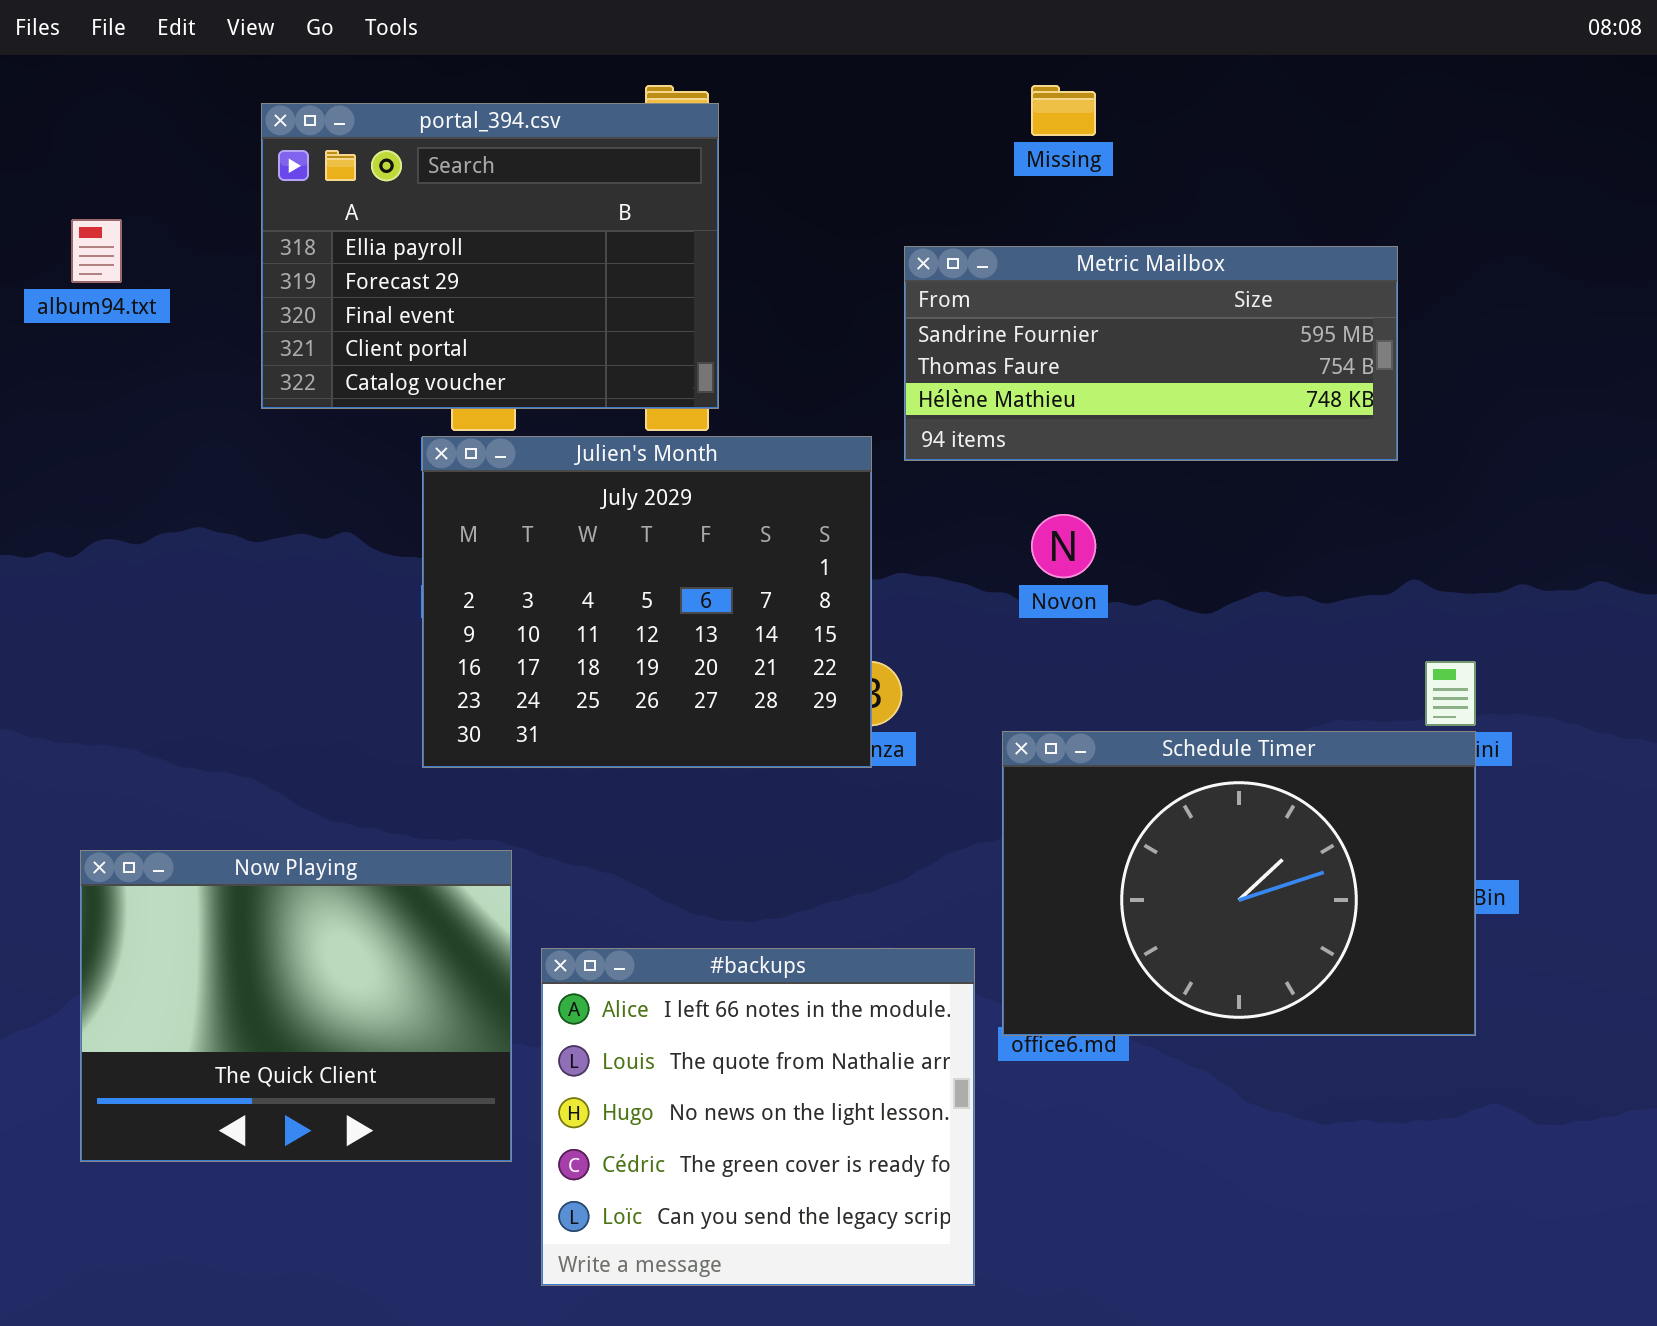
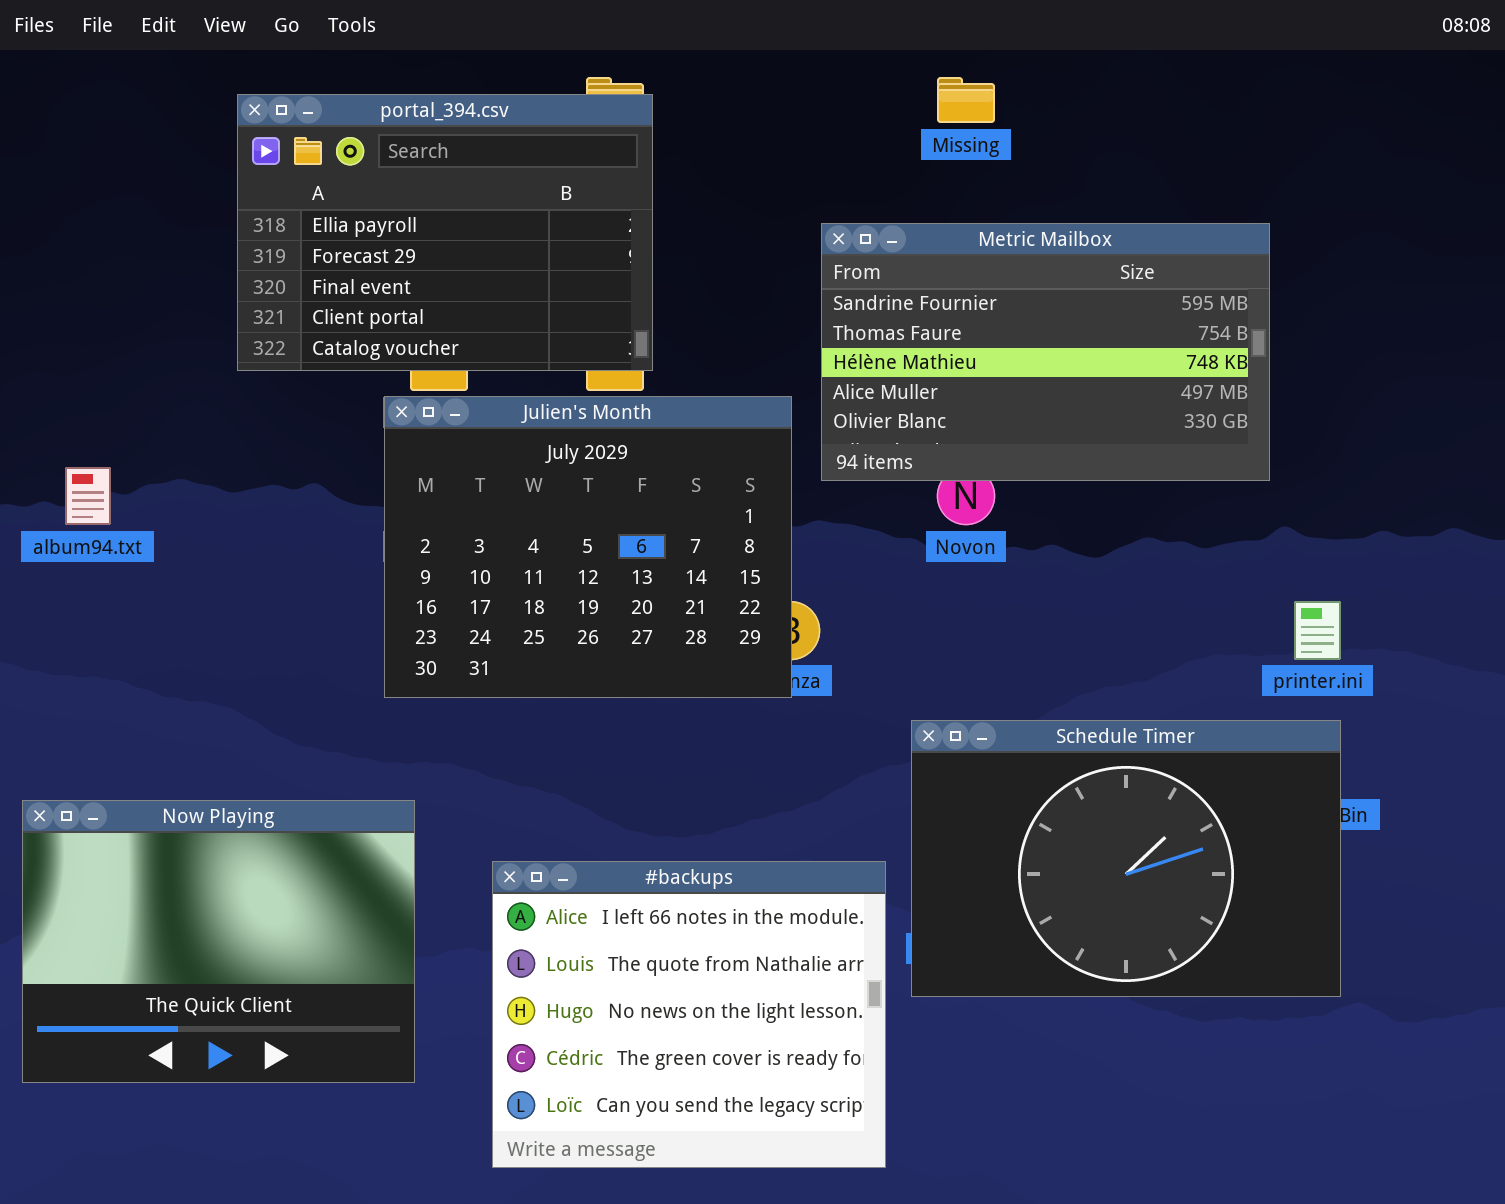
album94.txt: [71,219,122,283] -> [65,467,111,525], moved
Metric Mailbox: [904,246,1398,461] -> [821,223,1270,481], resized
Schedule Timer: [1002,731,1476,1036] -> [911,720,1341,997], moved
Now Playing: [80,850,512,1162] -> [22,800,415,1083], moved

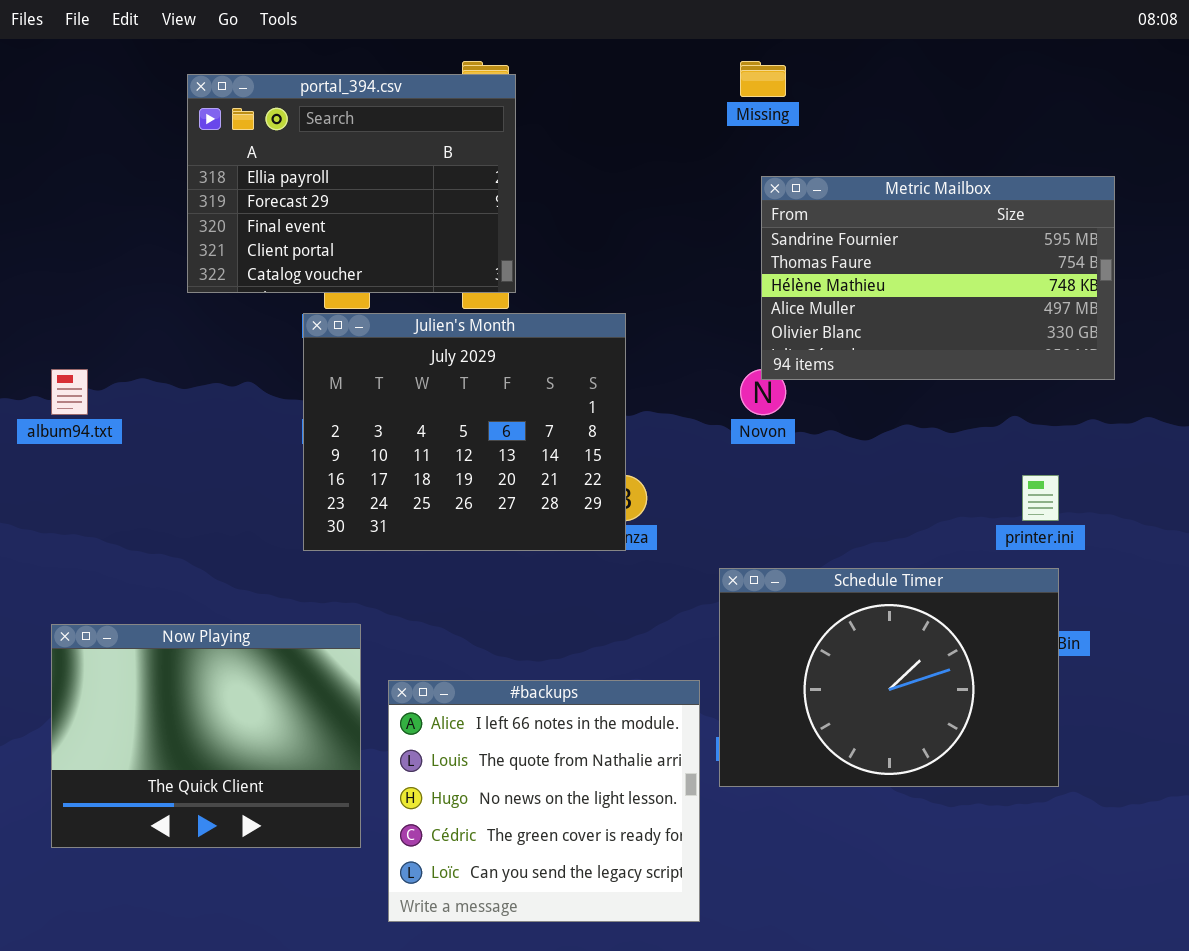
Metric Mailbox: [821,223,1270,481] -> [761,176,1115,380], moved
Now Playing: [22,800,415,1083] -> [51,624,361,848], moved

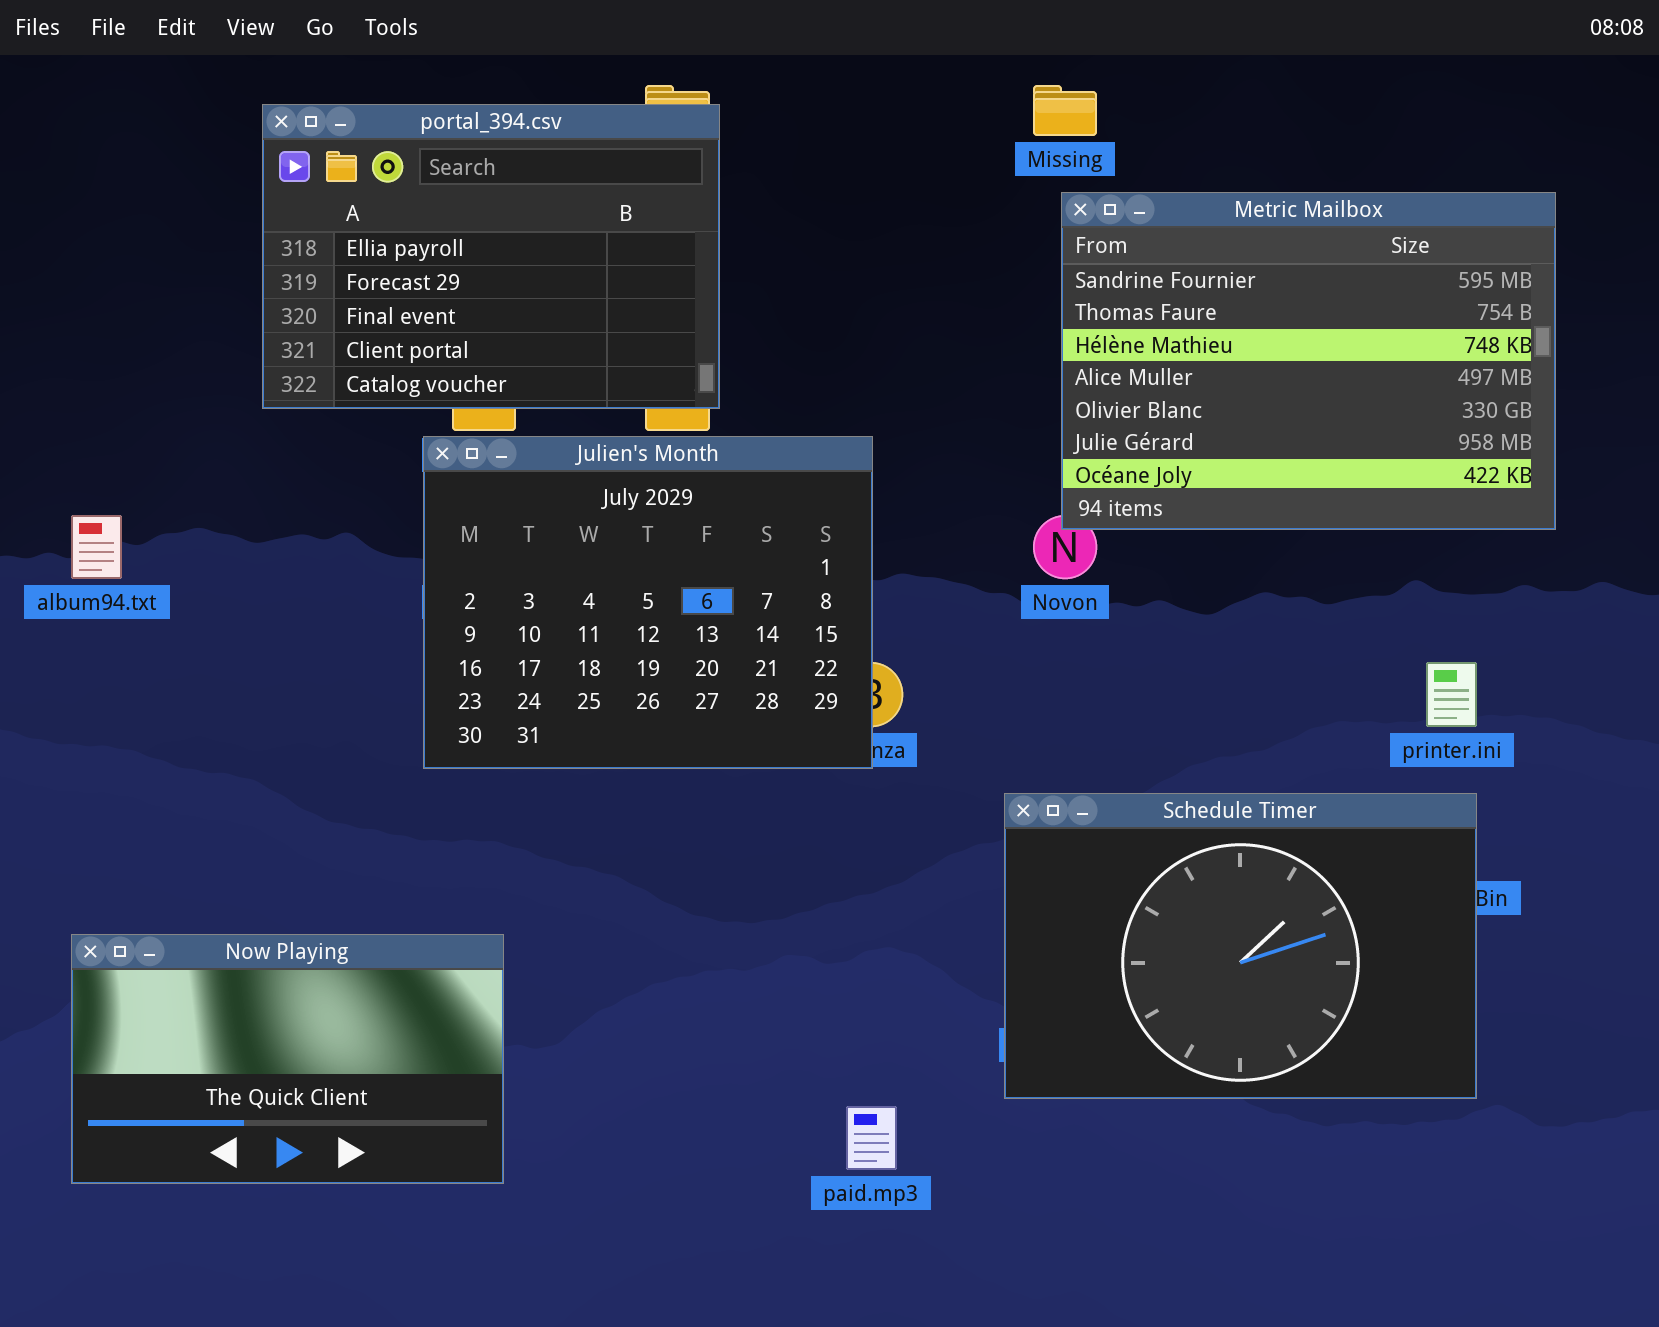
Metric Mailbox: [761,176,1115,380] -> [1061,192,1556,530], resized
Now Playing: [51,624,361,848] -> [71,934,504,1184], resized
#backups: [388,680,700,922] -> none, closed

